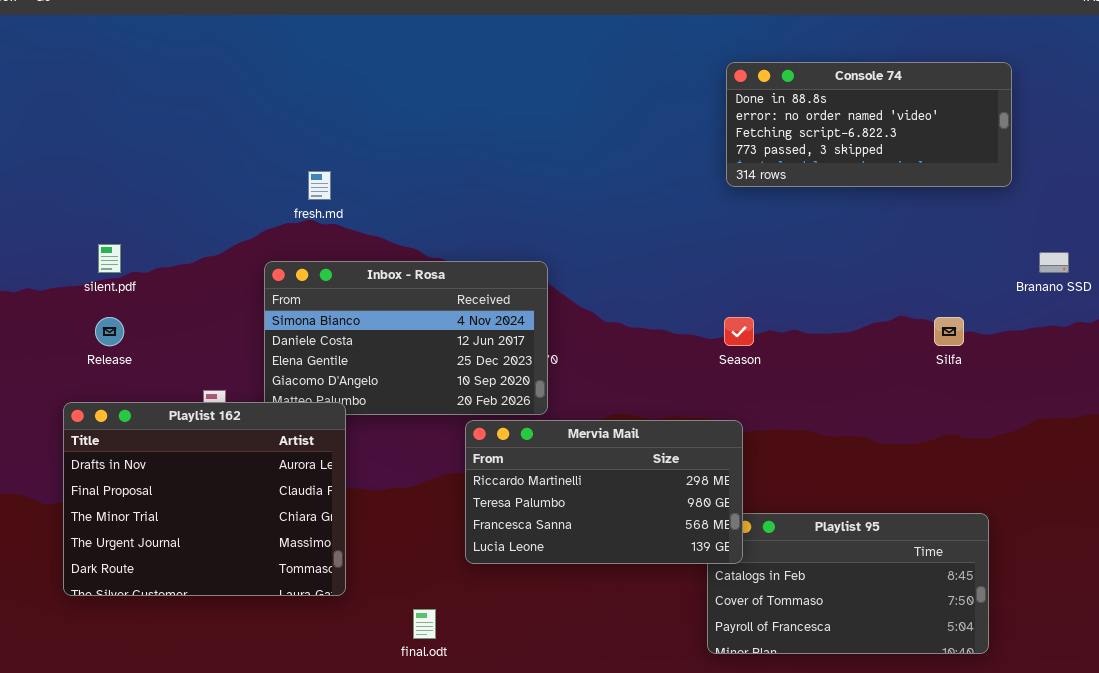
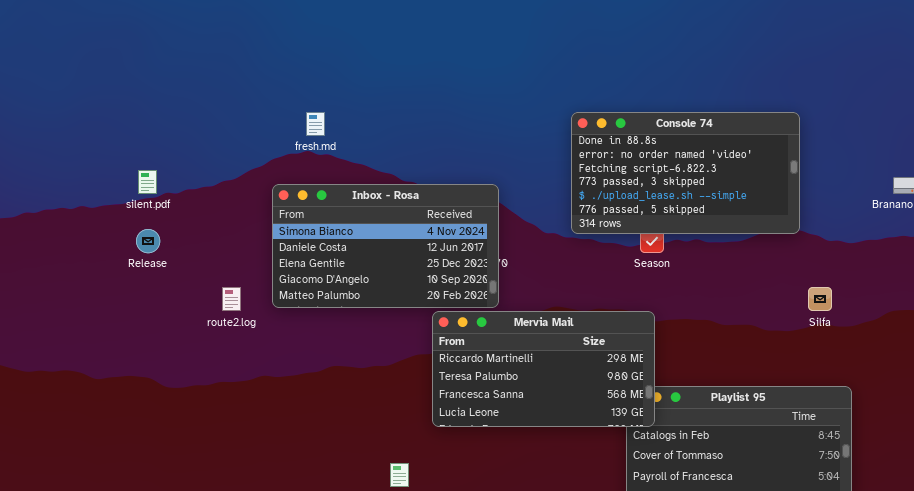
Console 74: [726,62,1012,187] -> [571,112,800,234], moved, resized
Silfa: [934,317,964,346] -> [808,287,832,311], moved
Playlist 162: [63,402,346,596] -> none, closed

